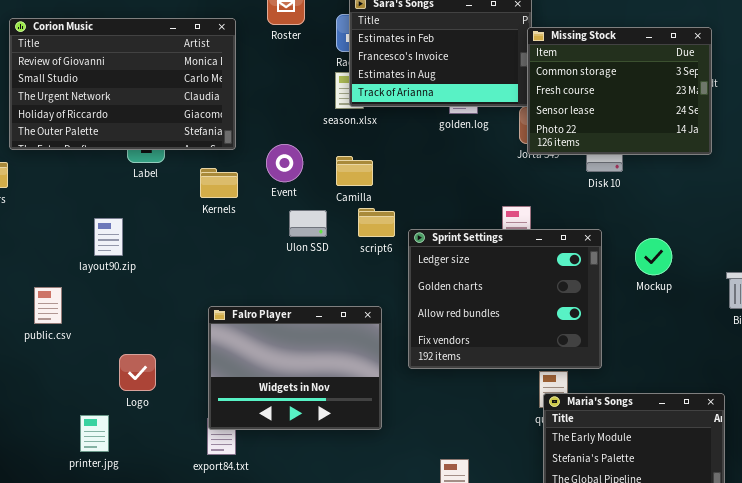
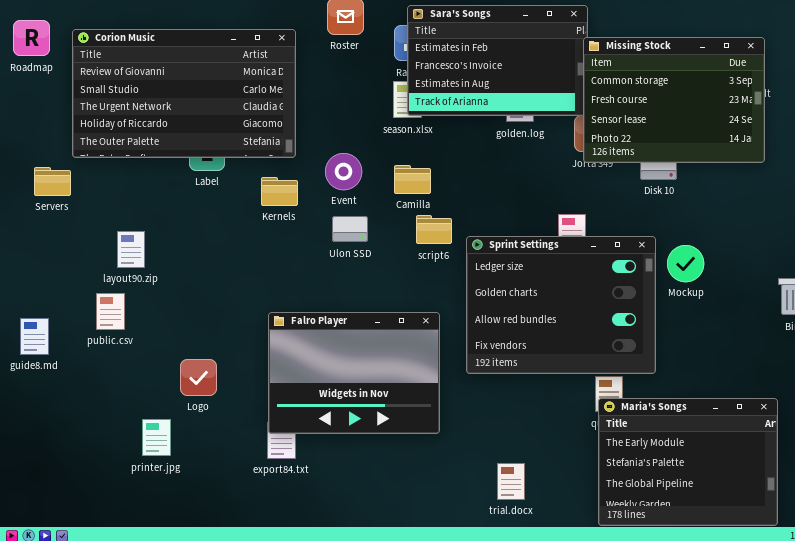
Ulon SSD: [289,210,327,237] -> [332,216,368,242], moved
layout90.zip: [94,218,123,256] -> [117,231,145,268], moved
Mockup: [635,238,672,275] -> [667,245,704,282], moved

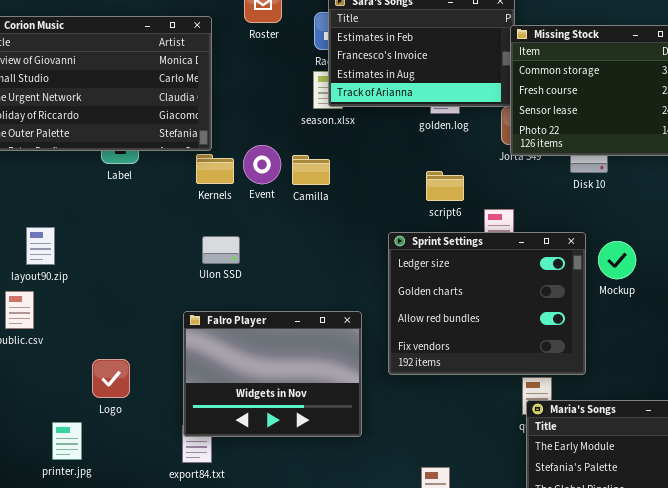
Camilla: [394,165,431,194] -> [292,155,330,185], moved
Kernels: [261,177,298,206] -> [196,154,234,184], moved
script6: [416,215,452,244] -> [426,171,464,201], moved
Ulon SSD: [332,216,368,242] -> [202,236,240,264], moved

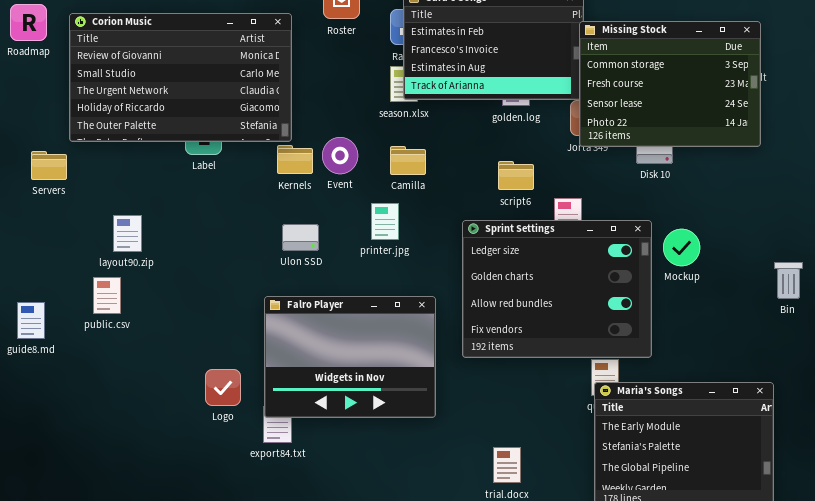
Camilla: [292,155,330,185] -> [390,146,426,175], moved
Logo: [92,359,130,398] -> [205,369,241,406], moved
printer.jpg: [52,422,82,460] -> [371,203,399,240], moved

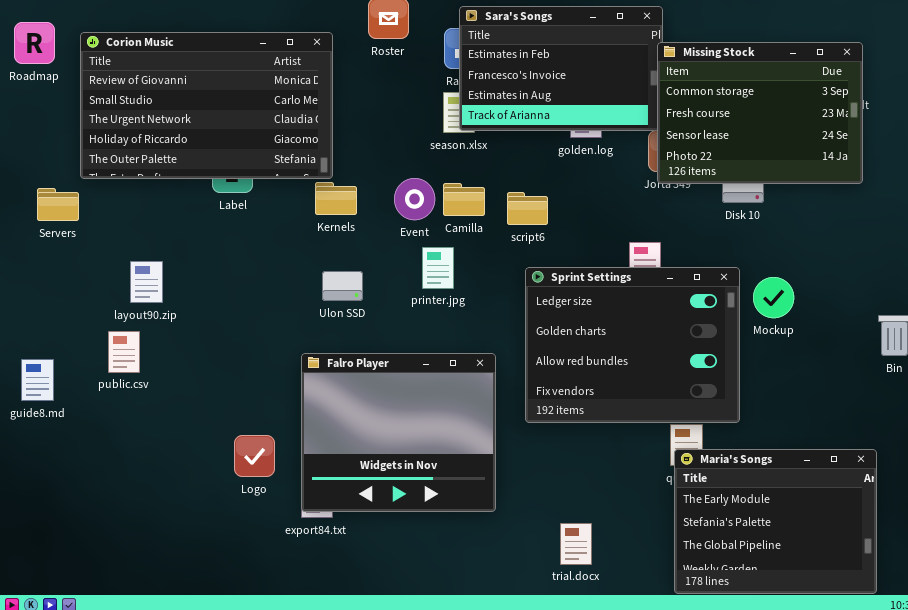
Event: [322,137,358,174] -> [394,178,435,220], moved
script6: [498,161,534,190] -> [507,192,548,225], moved
Falro Player: [264,296,436,418] -> [301,353,496,512], resized

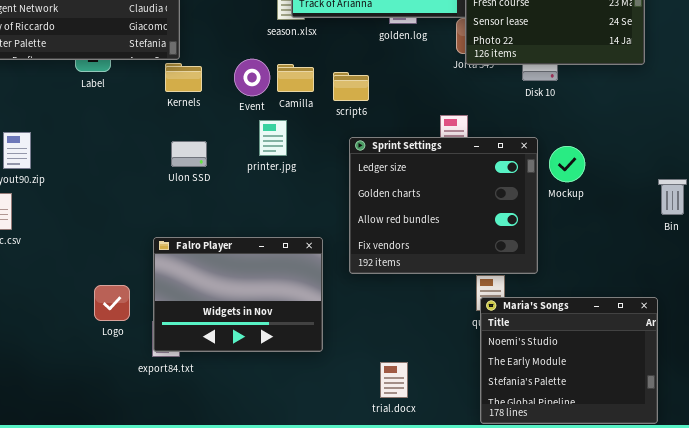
Falro Player: [301,353,496,512] -> [153,237,323,352], resized
Maria's Songs: [674,449,877,594] -> [480,297,658,424], scrolled up 1 row

